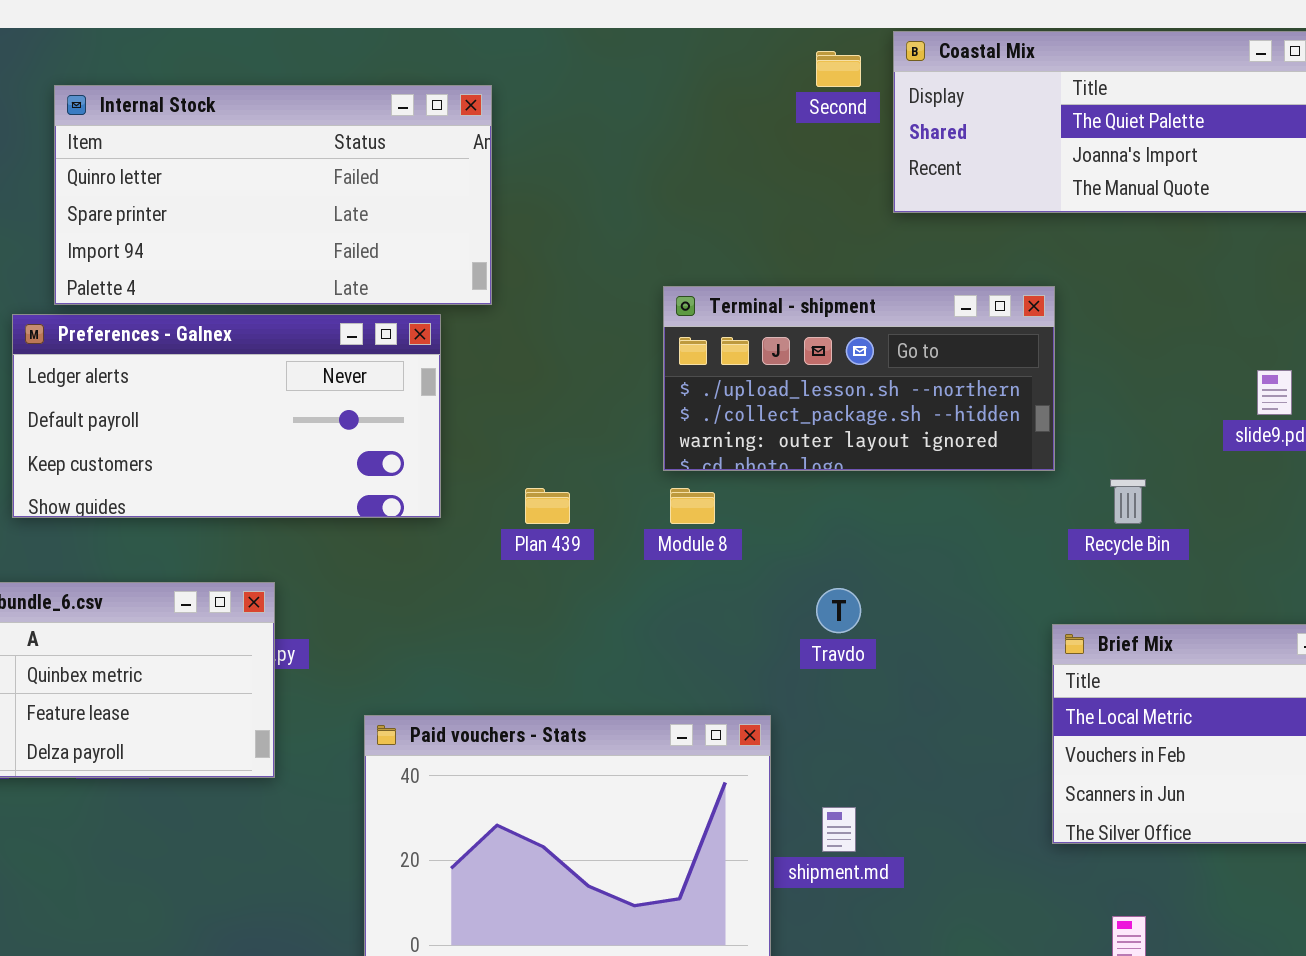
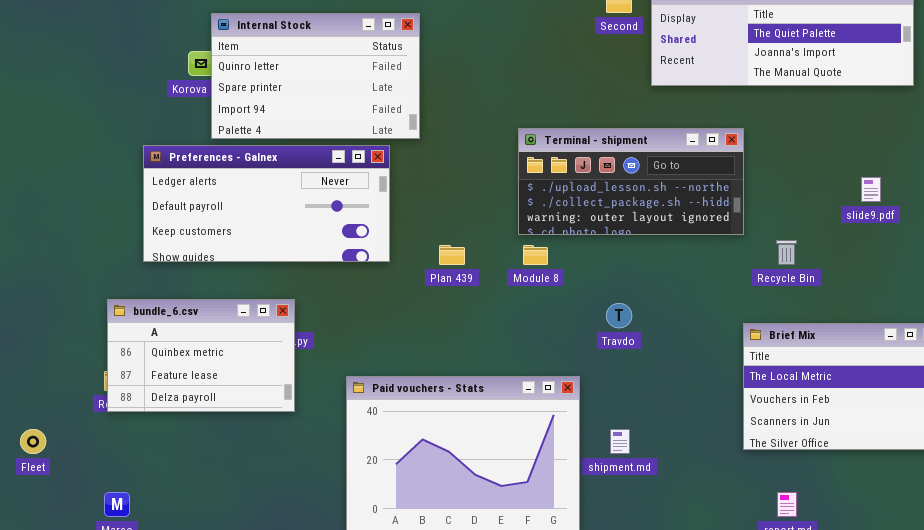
Internal Stock: [54,85,492,305] -> [211,13,420,139], resized

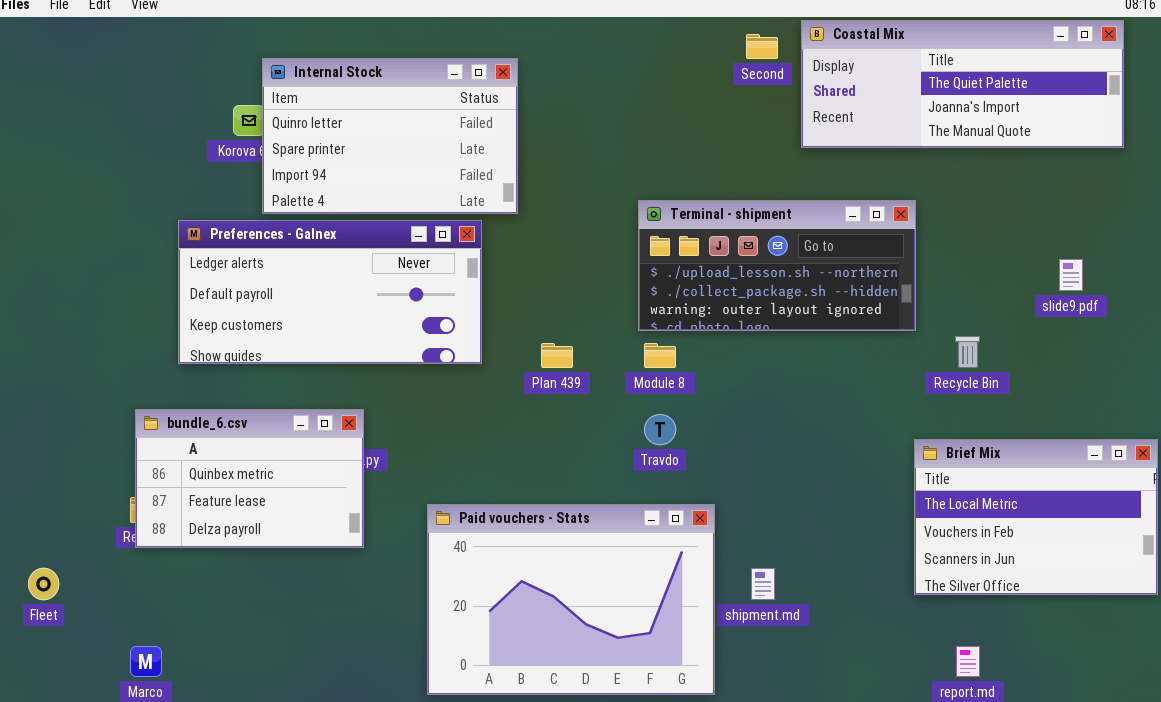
Travdo: [606,303,632,328] -> [644,414,676,445], moved

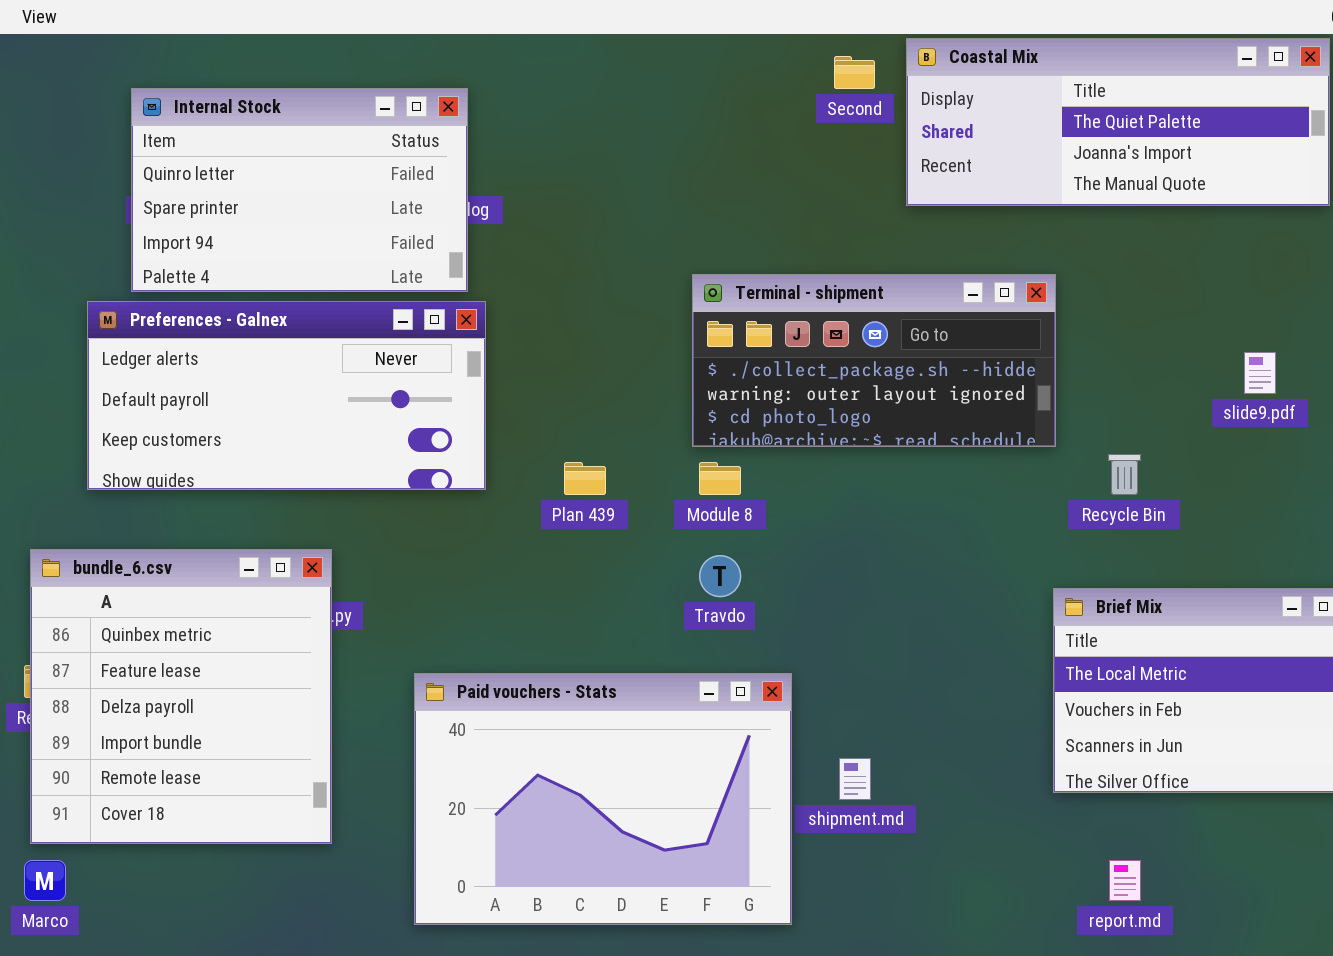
Internal Stock: [262,58,518,214] -> [131,88,468,292], moved
Terminal - shipment: [638,200,916,331] -> [692,274,1056,447], scrolled down 1 row
bundle_6.csv: [135,409,364,548] -> [30,549,332,844], resized

